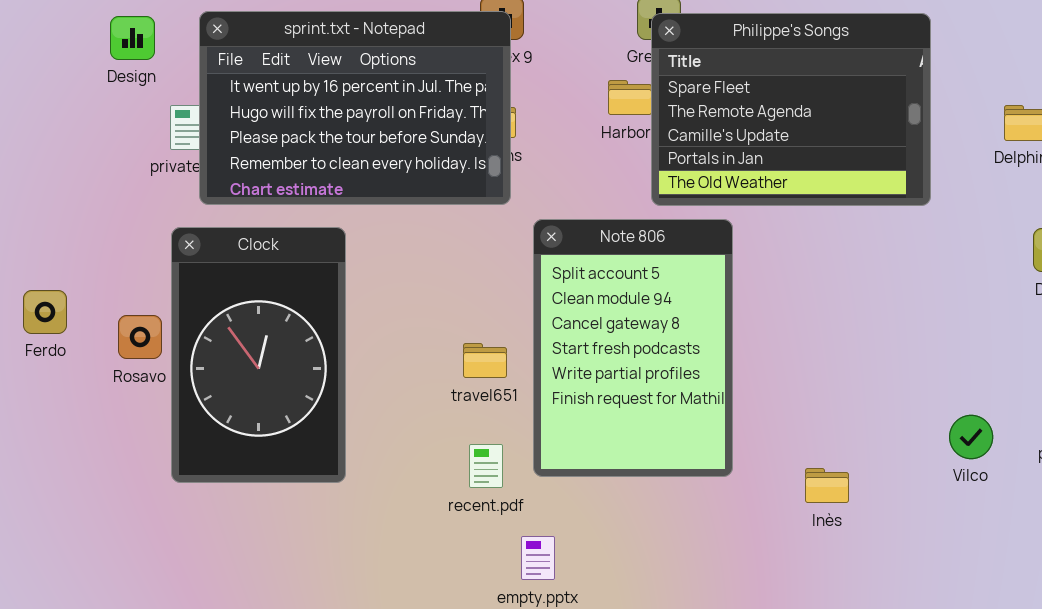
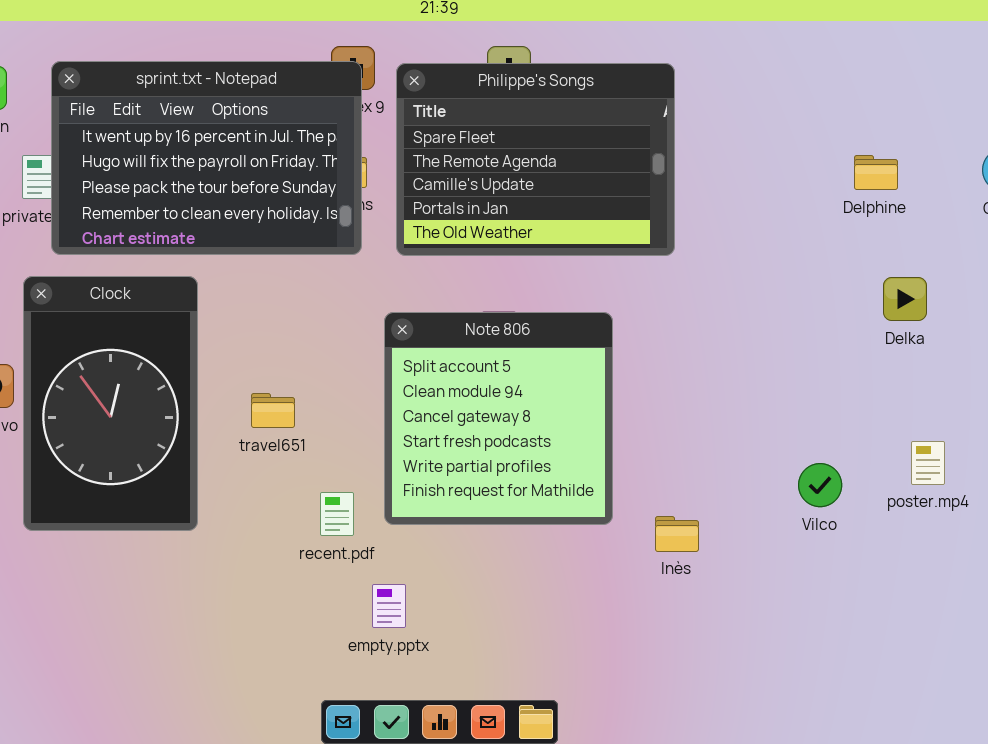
Philippe's Songs: [651,13,931,206] -> [396,63,675,256], moved
Note 806: [533,219,733,477] -> [384,312,613,525], resized
travel651: [463,343,507,378] -> [251,393,295,428], moved

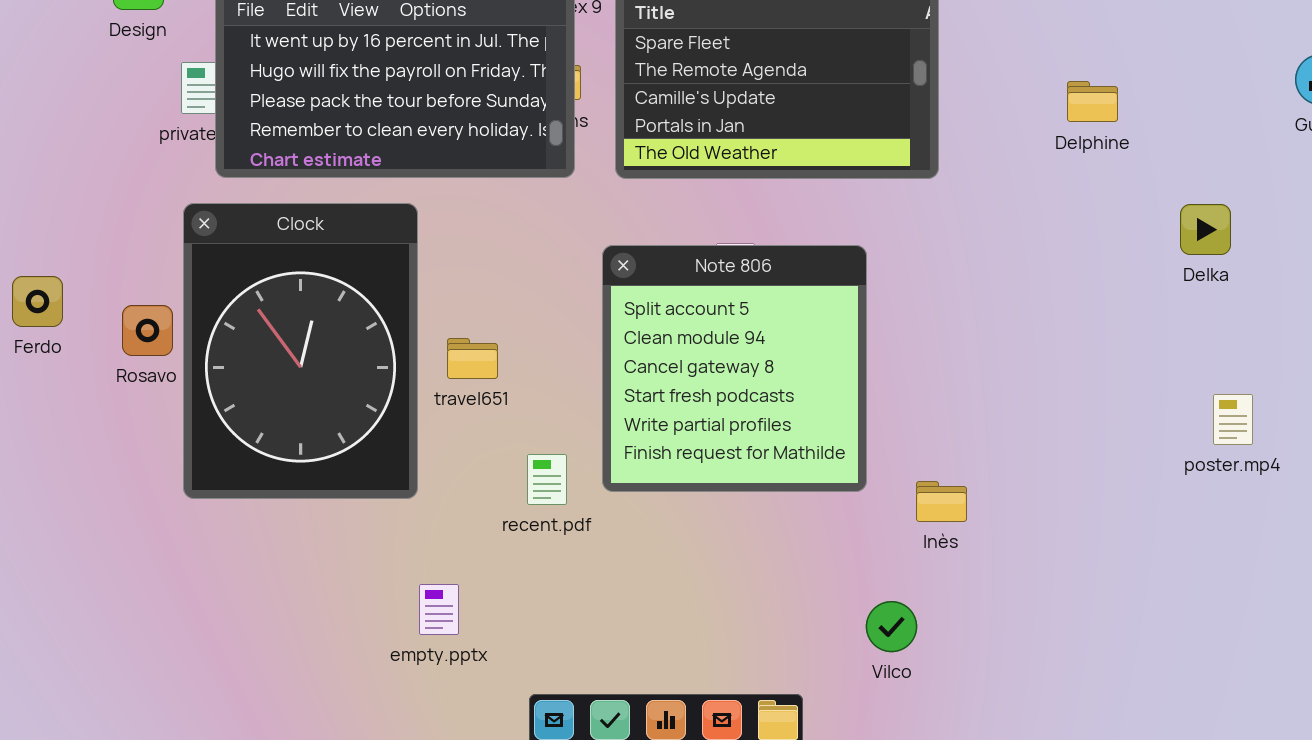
Delphine: [854,155,898,190] -> [1067,81,1118,122], moved
Clock: [23,276,198,531] -> [183,203,418,499], resized
Vilco: [798,463,842,507] -> [866,601,917,652], moved
empty.pptx: [372,584,406,628] -> [419,584,459,635], moved

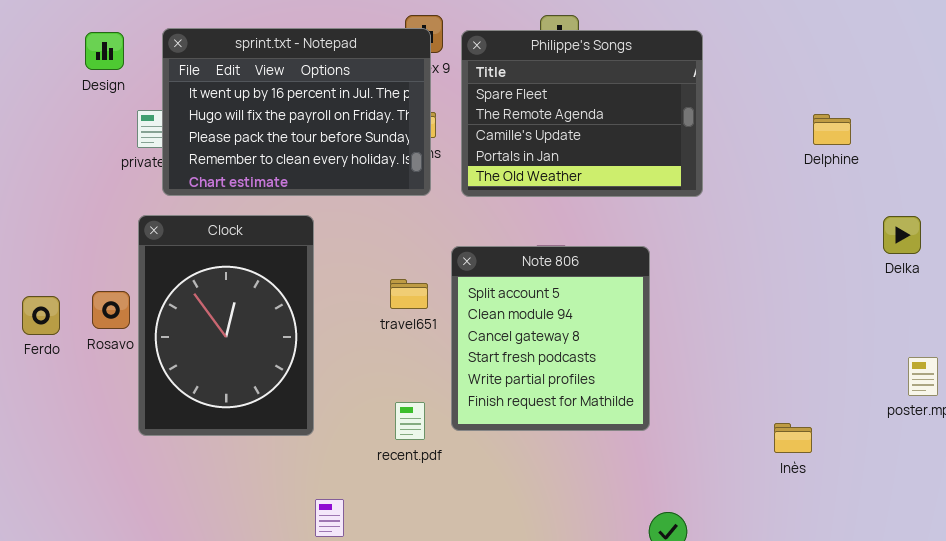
Delphine: [1067,81,1118,122] -> [813,114,851,145], moved
Ferdo: [12,276,63,327] -> [22,296,60,335], moved
travel651: [447,338,498,379] -> [390,279,428,309], moved
Inès: [916,481,967,522] -> [774,423,812,453], moved

